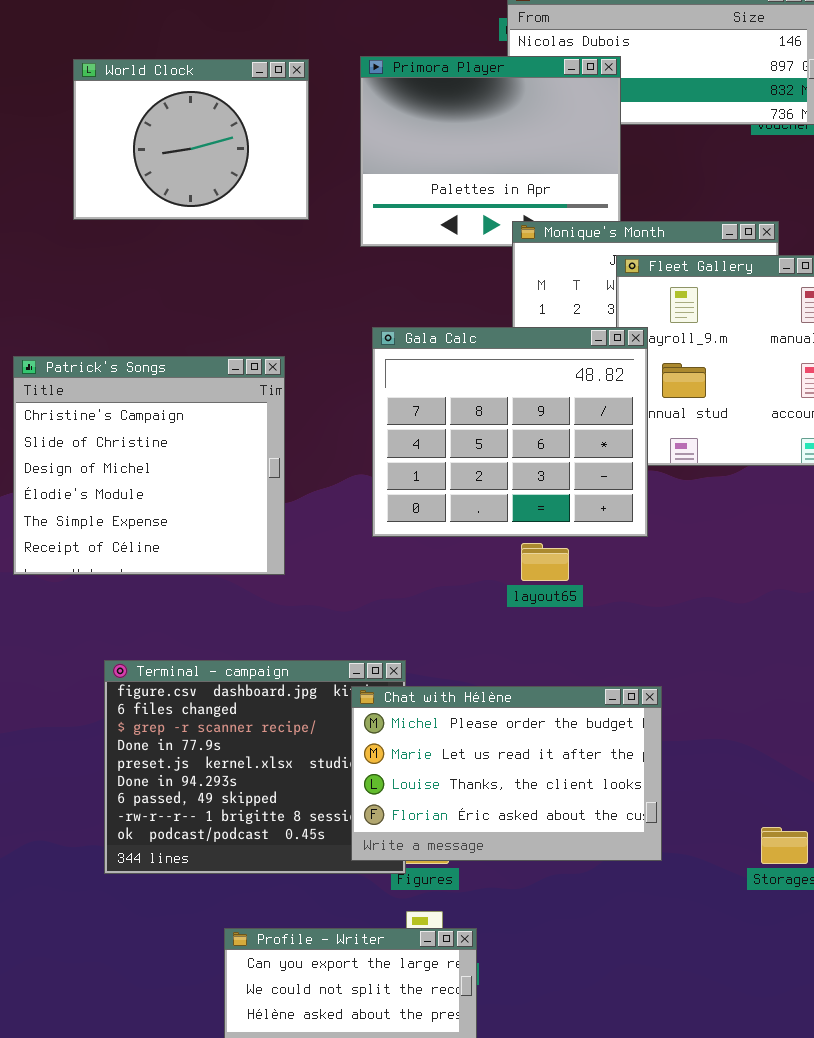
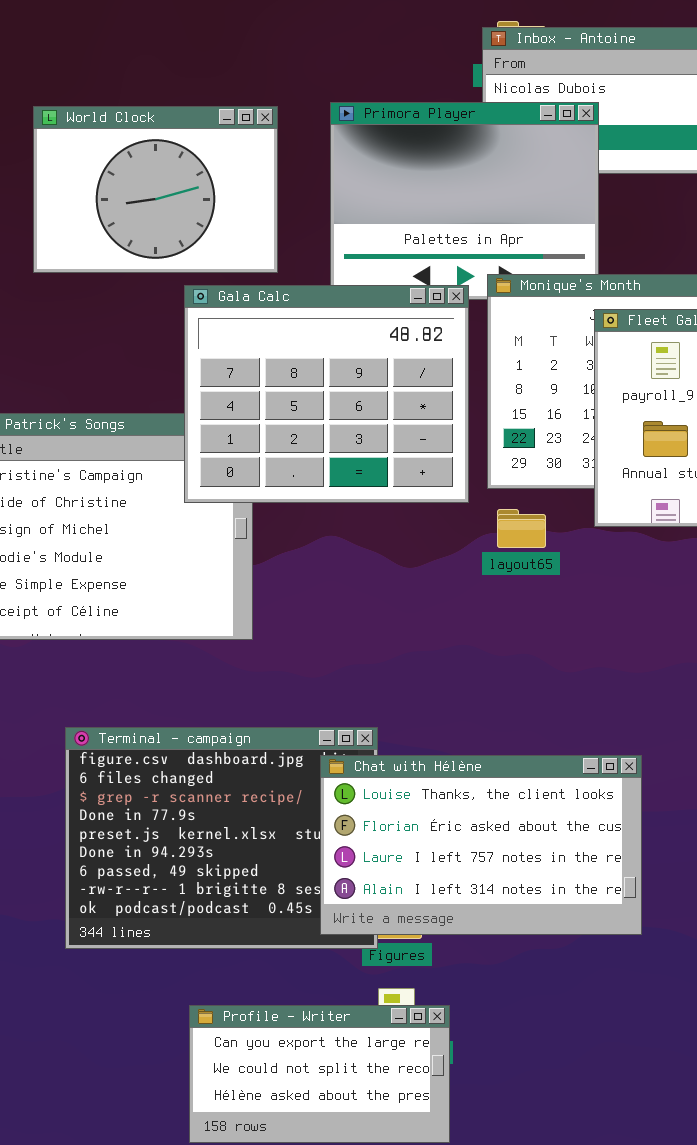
Gala Calc: [372,327,648,537] -> [184,285,469,503], moved
layout65: [521,543,569,581] -> [497,509,546,548], moved
Chat with Hélène: [351,686,662,861] -> [320,755,642,935], scrolled down 2 rows

